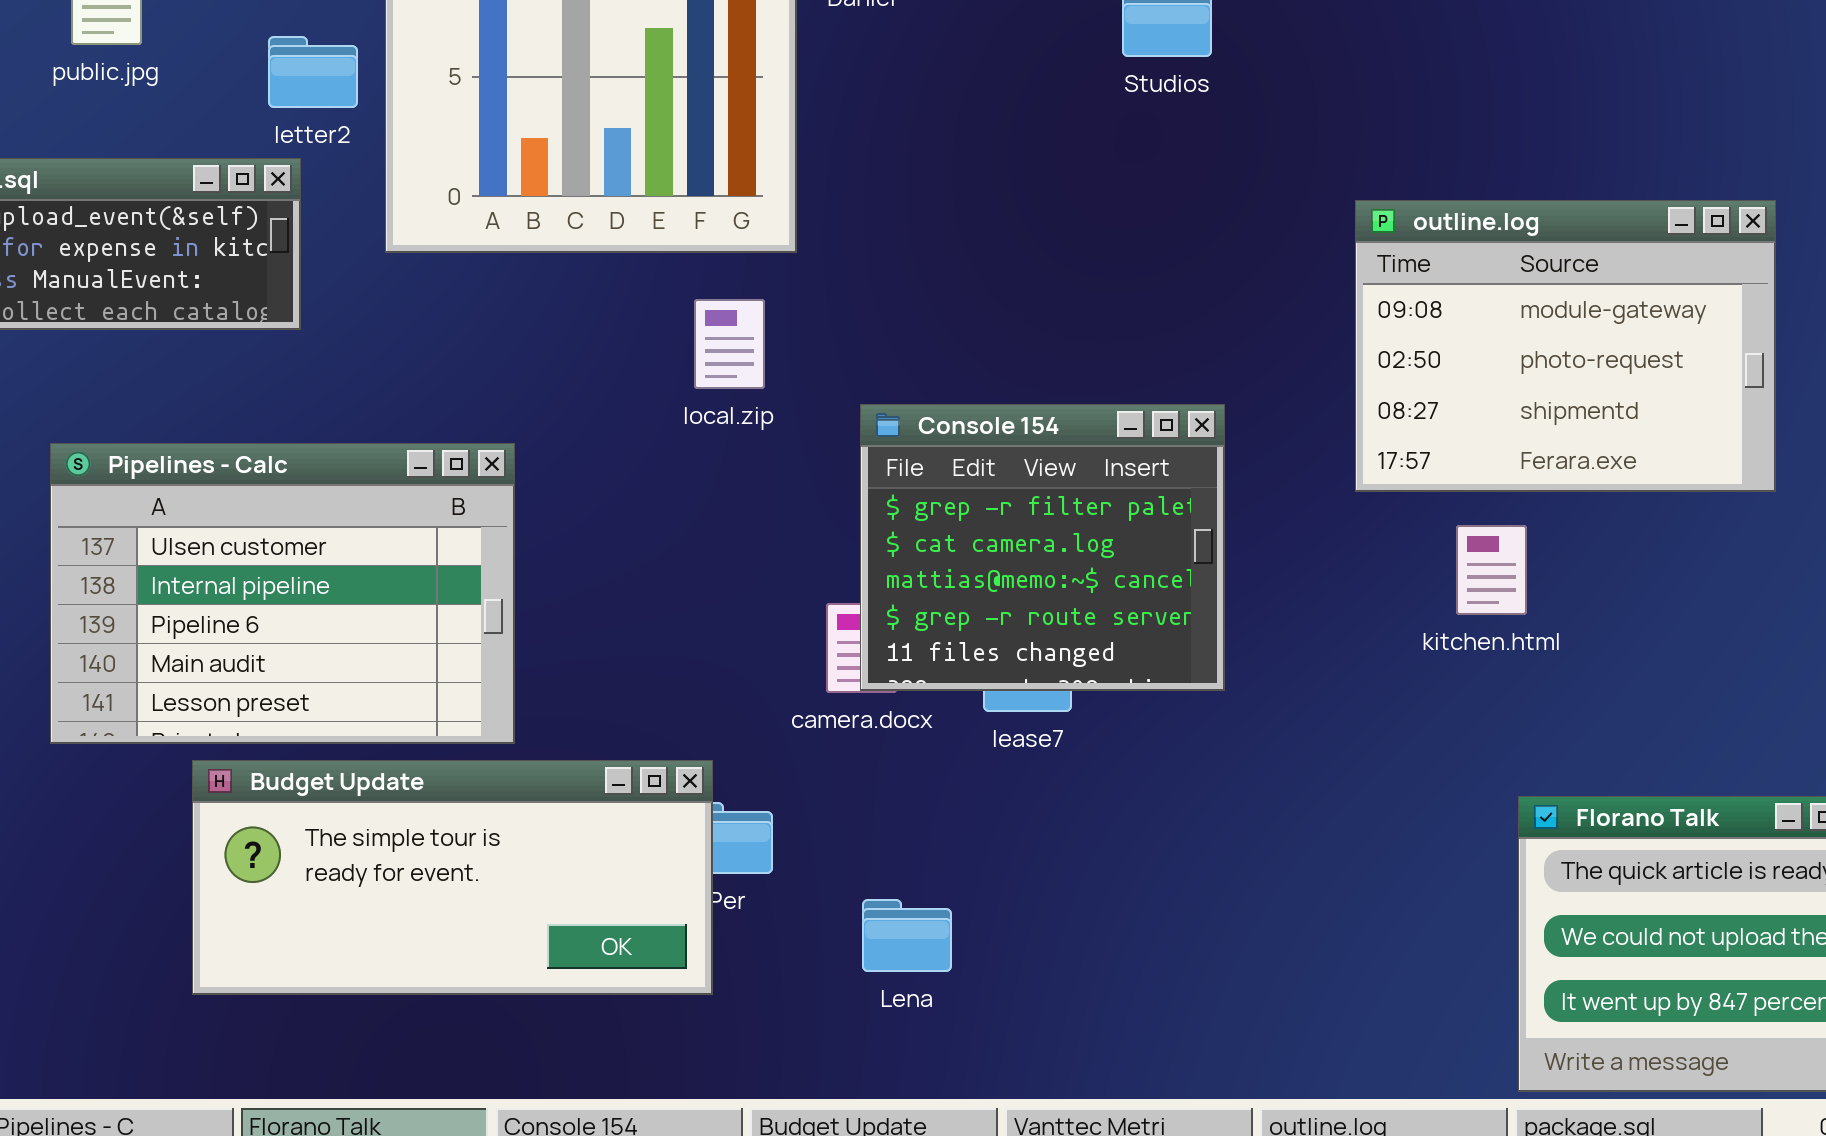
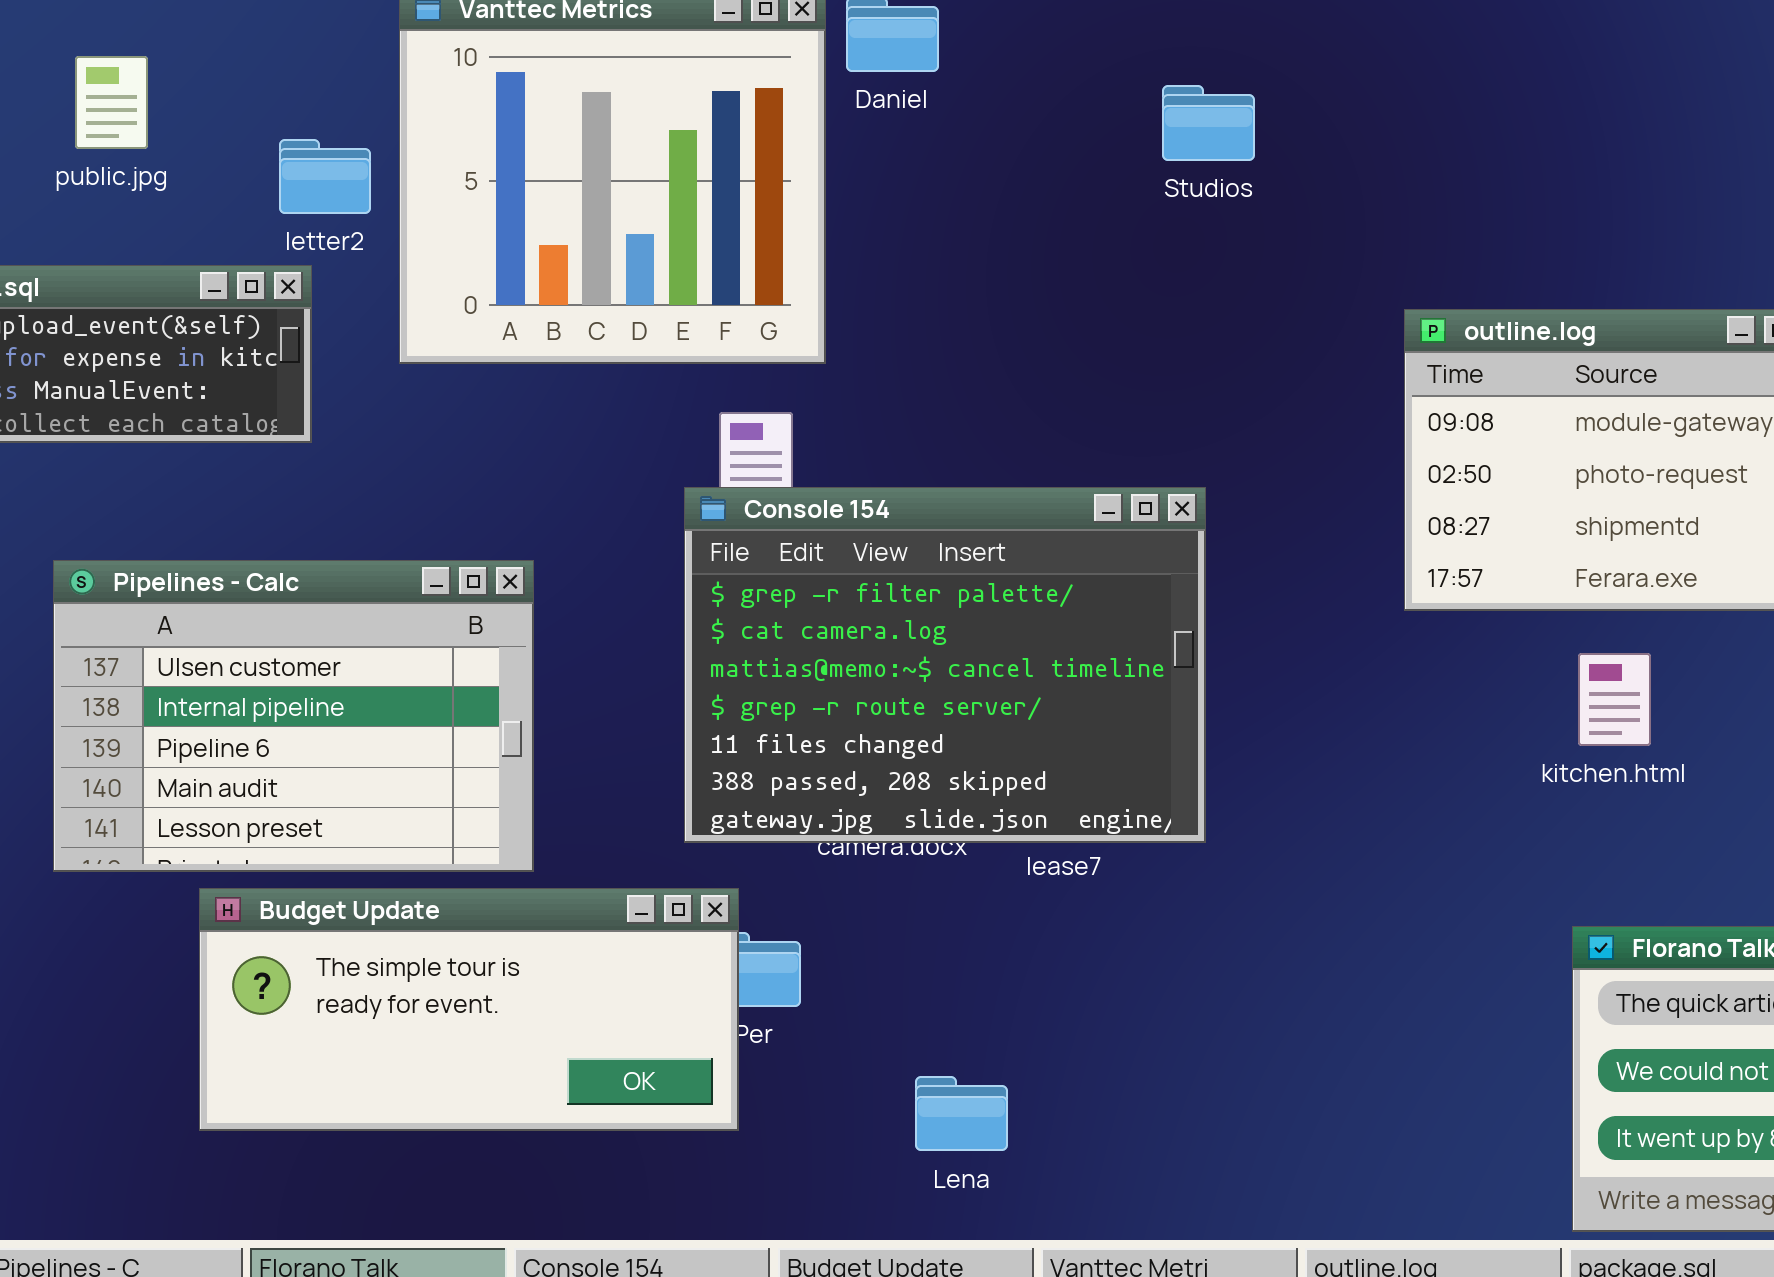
Console 154: [860,404,1225,691] -> [684,487,1206,843], moved, resized
kitchen.html: [1456,525,1527,615] -> [1578,653,1651,746], moved
Lena: [862,899,952,972] -> [915,1076,1008,1151], moved

